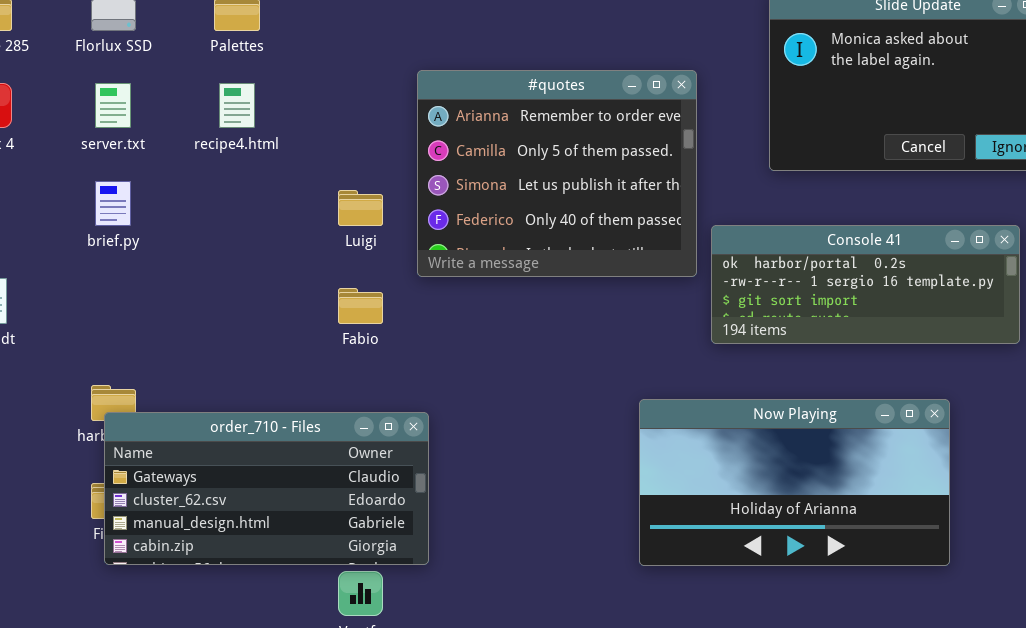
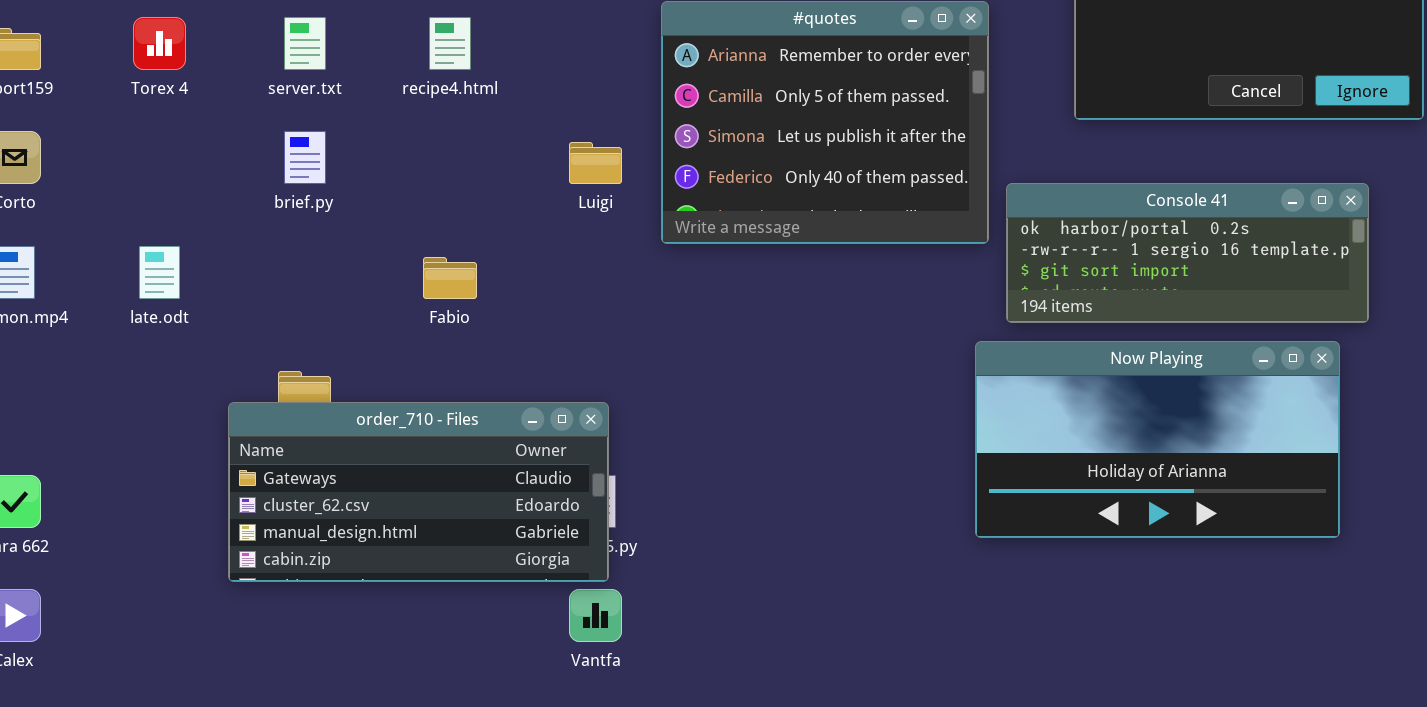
Fabio: [338,288,383,324] -> [423,257,477,299], moved
Now Playing: [639,399,950,566] -> [975,341,1340,538], moved
order_710 - Files: [104,412,429,565] -> [228,402,609,582], moved

